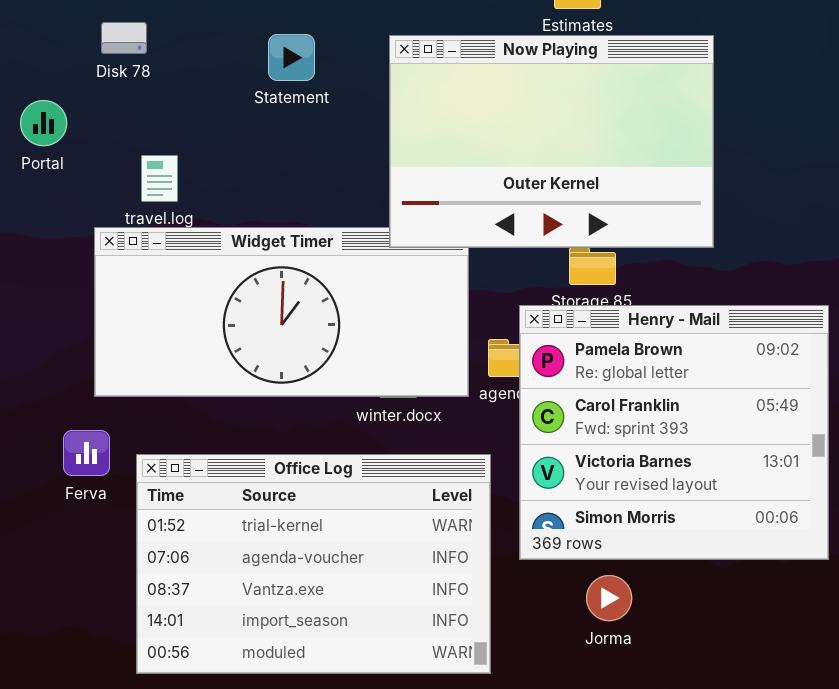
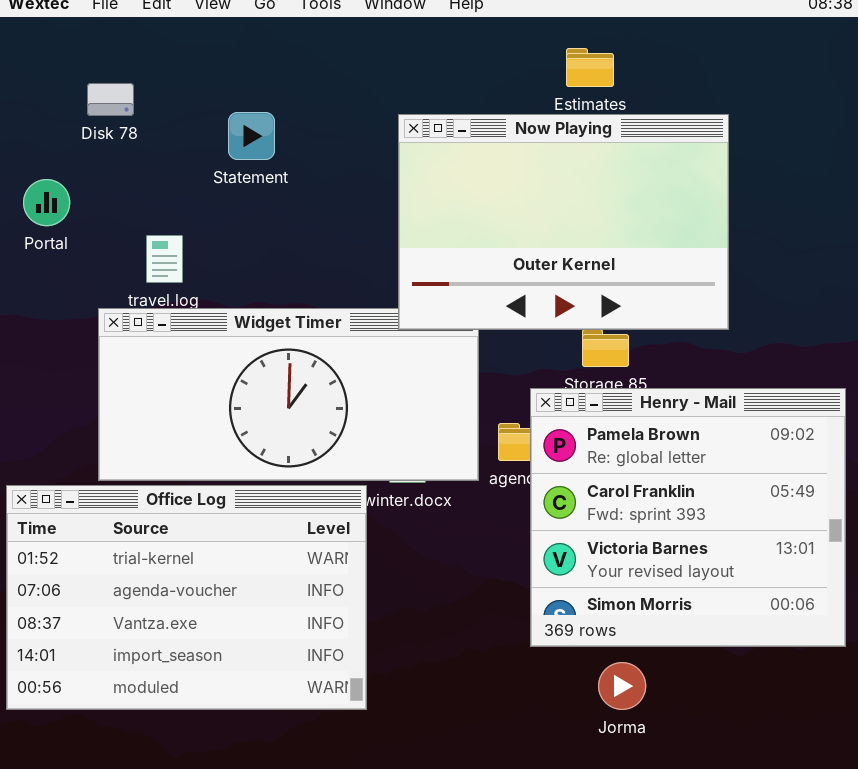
Disk 78: [101,22,147,54] -> [87,83,134,116], moved
Statement: [268,34,315,81] -> [228,112,275,160], moved
Office Log: [136,454,491,674] -> [6,485,367,710], moved

